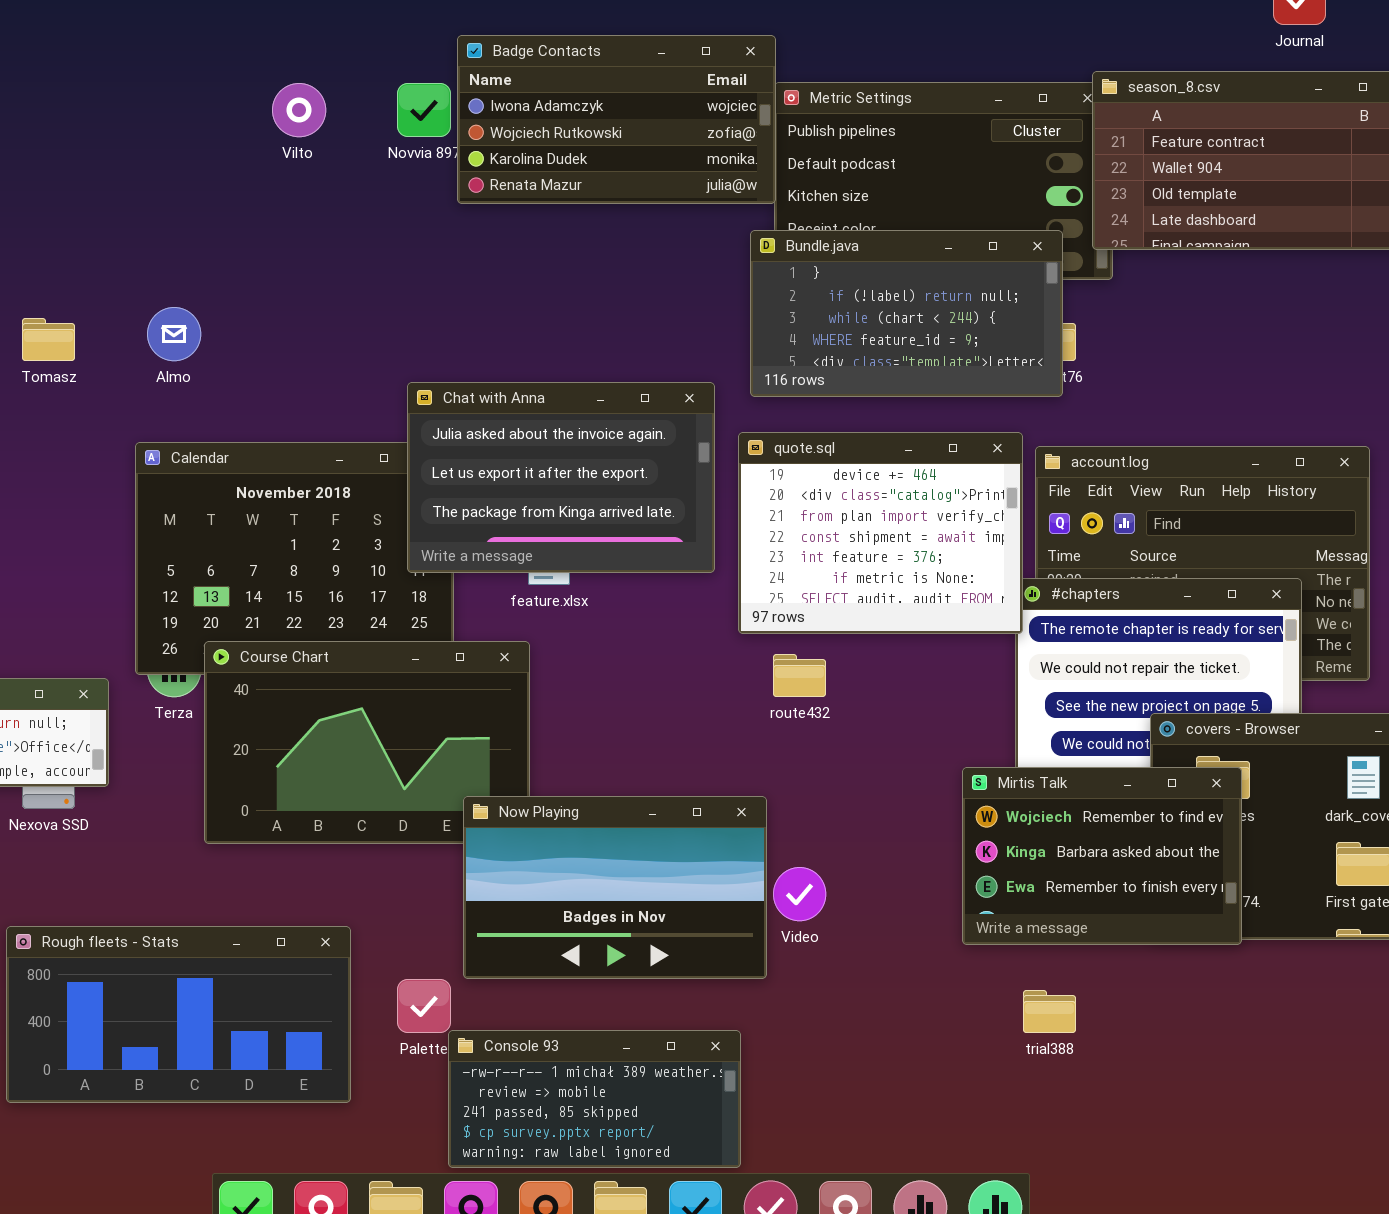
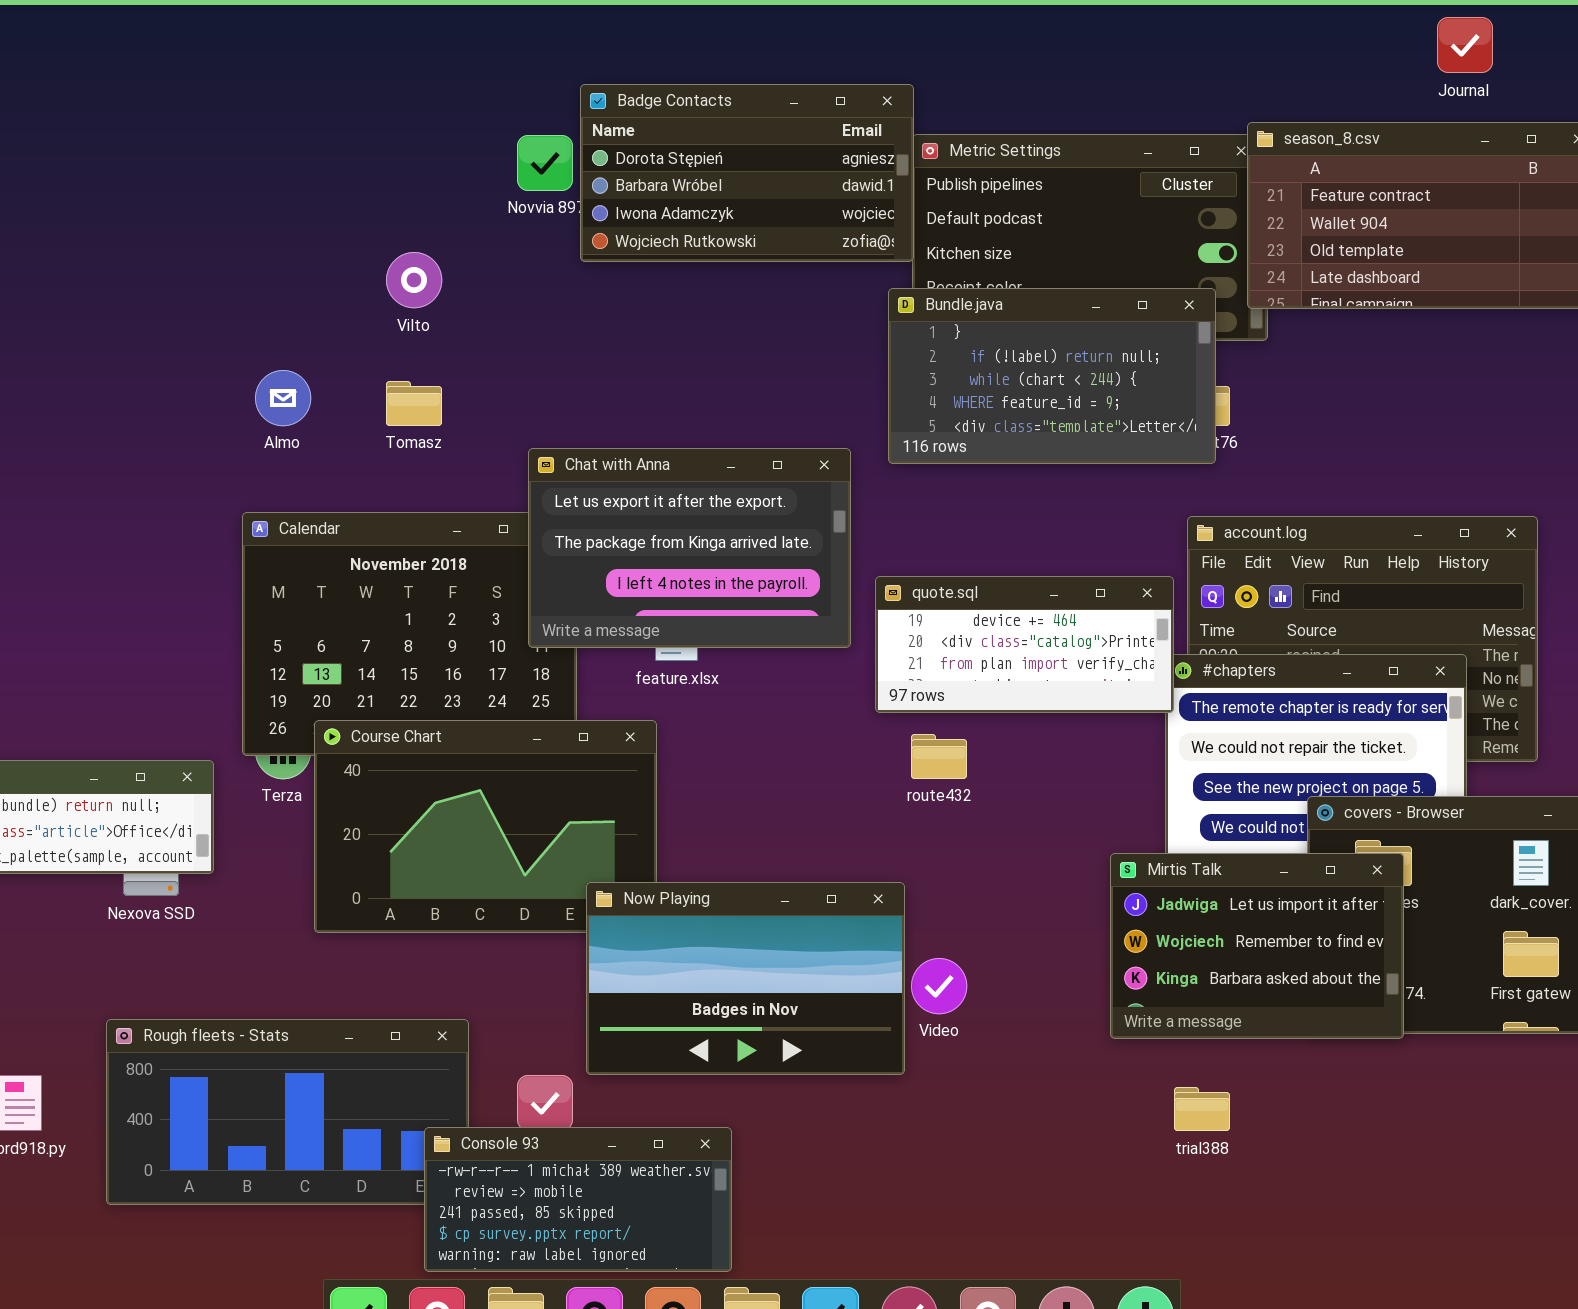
Badge Contacts: [457,35,776,204] -> [580,84,914,262], scrolled up 2 rows
Vilto: [272,83,326,137] -> [386,252,442,308], moved
Tomasz: [22,318,75,361] -> [386,381,442,426], moved
Chat with Anna: [407,382,715,573] -> [528,448,851,648], scrolled down 1 row
quote.sql: [738,432,1023,634] -> [875,576,1174,713], resized
Mirtis Talk: [962,767,1242,945] -> [1110,853,1404,1039], scrolled up 1 row
Console 93: [448,1030,741,1168] -> [424,1127,732,1272], moved

